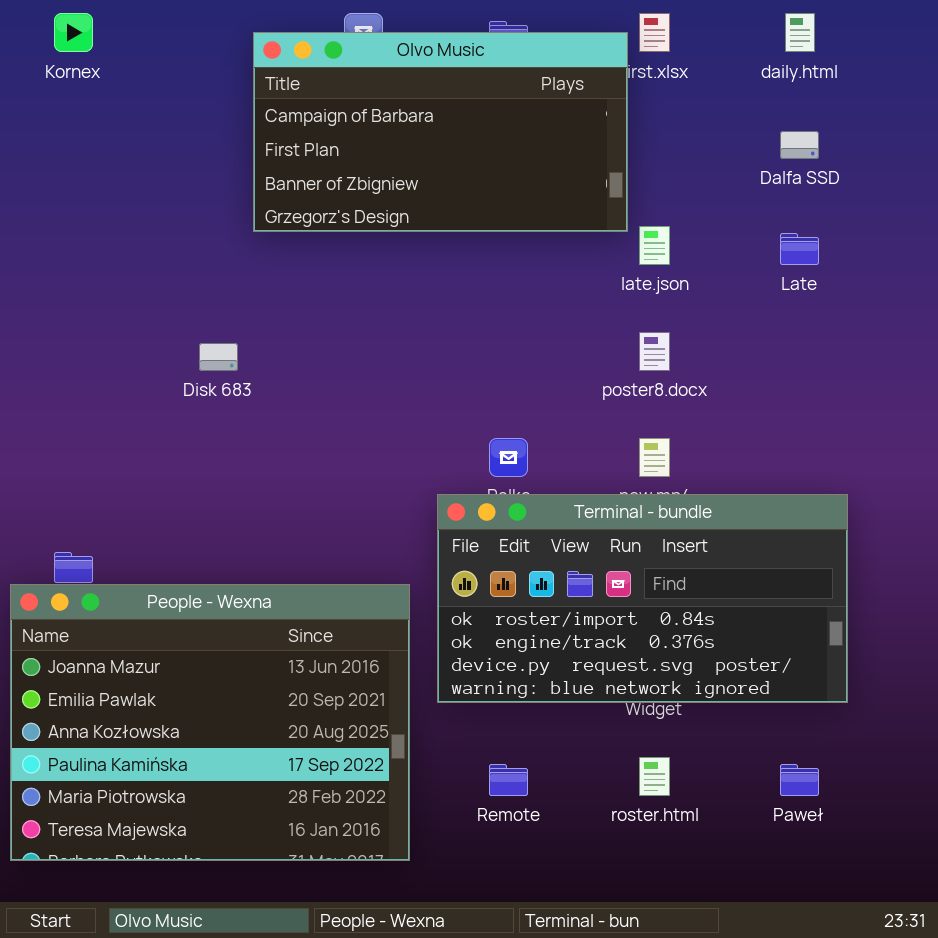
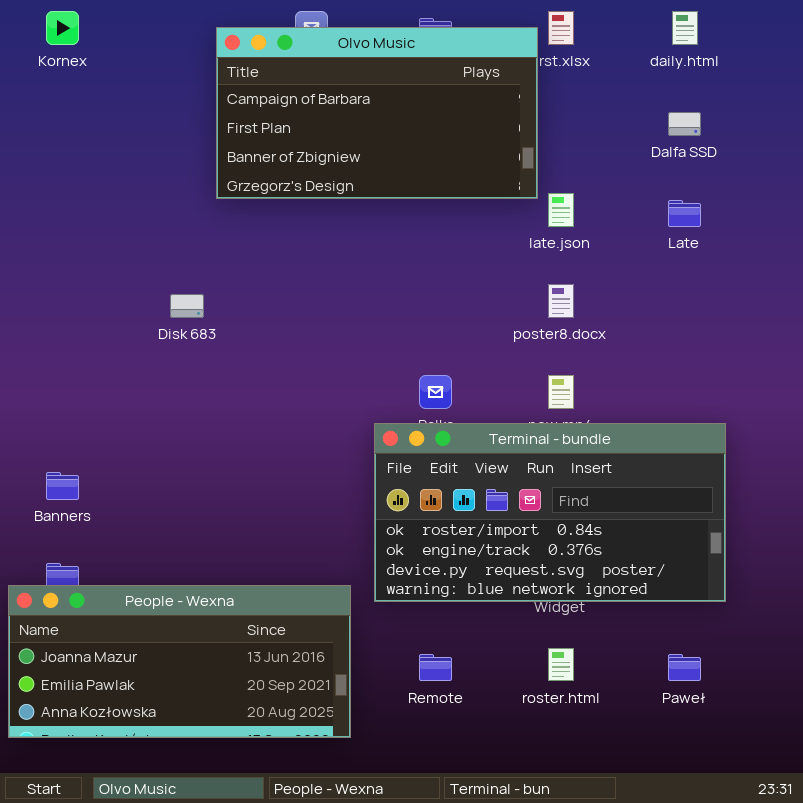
People - Wexna: [10,584,410,861] -> [8,585,351,738], resized

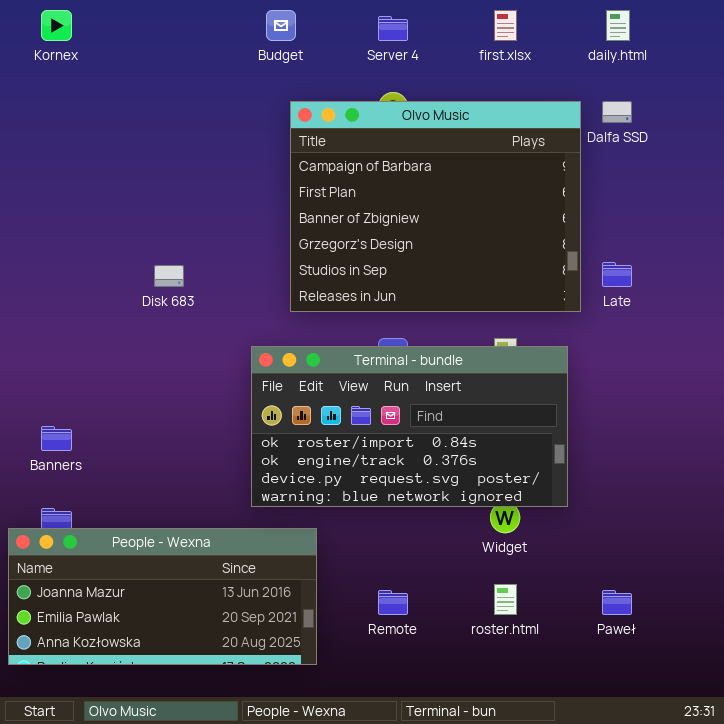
Olvo Music: [216,27,538,199] -> [290,101,581,312], moved, resized
Late: [668,200,701,227] -> [602,262,632,287], moved
Terminal - bundle: [374,423,726,602] -> [251,346,568,507], moved

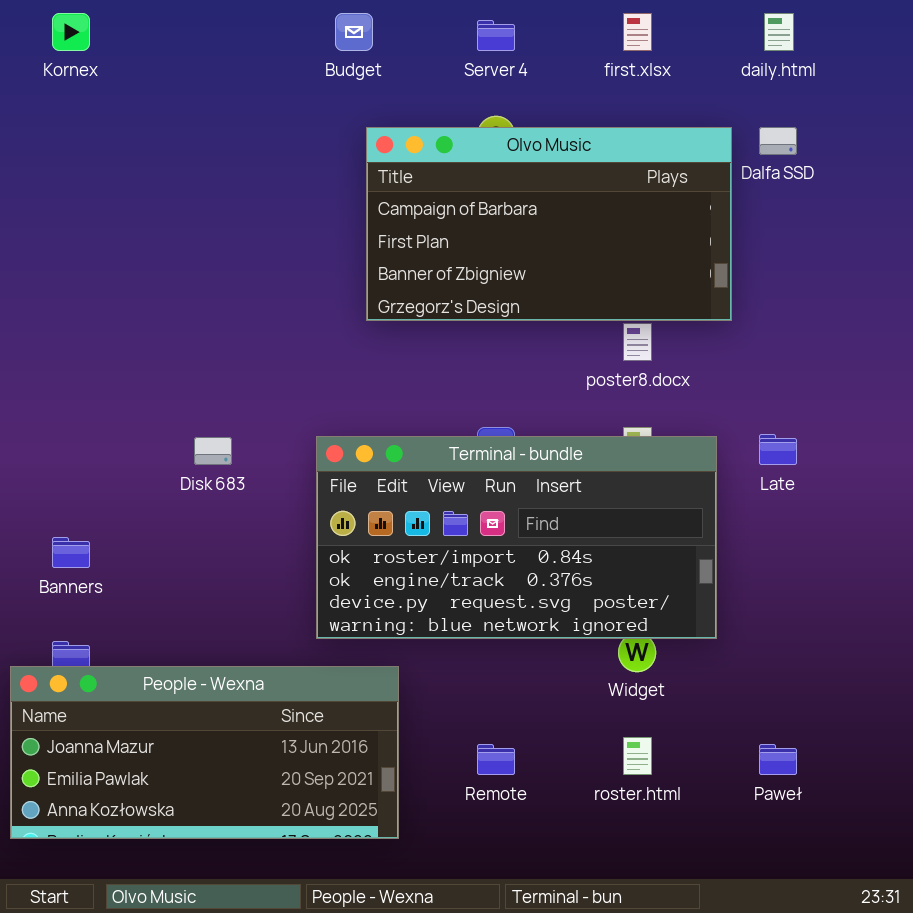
Olvo Music: [290,101,581,312] -> [366,127,732,321], resized
Late: [602,262,632,287] -> [759,434,797,465], moved
Disk 683: [154,265,184,287] -> [194,437,232,465], moved

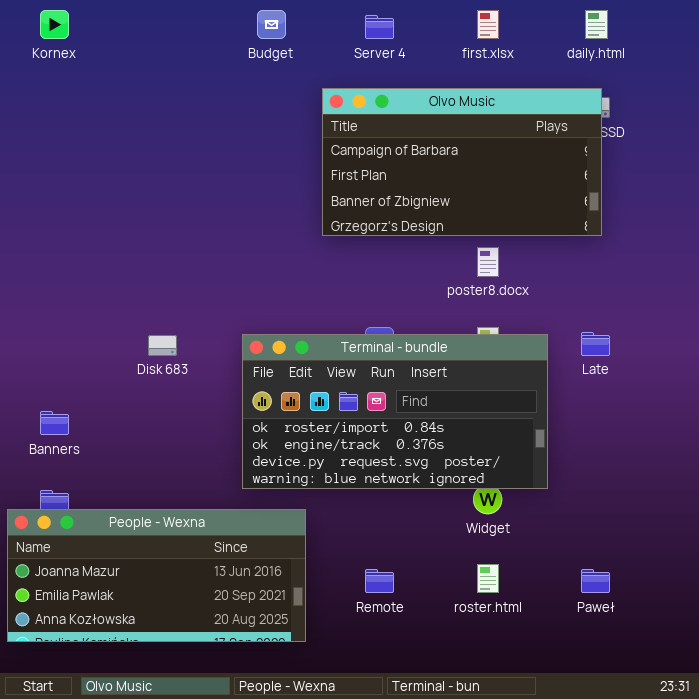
Olvo Music: [366,127,732,321] -> [322,88,602,236], moved

